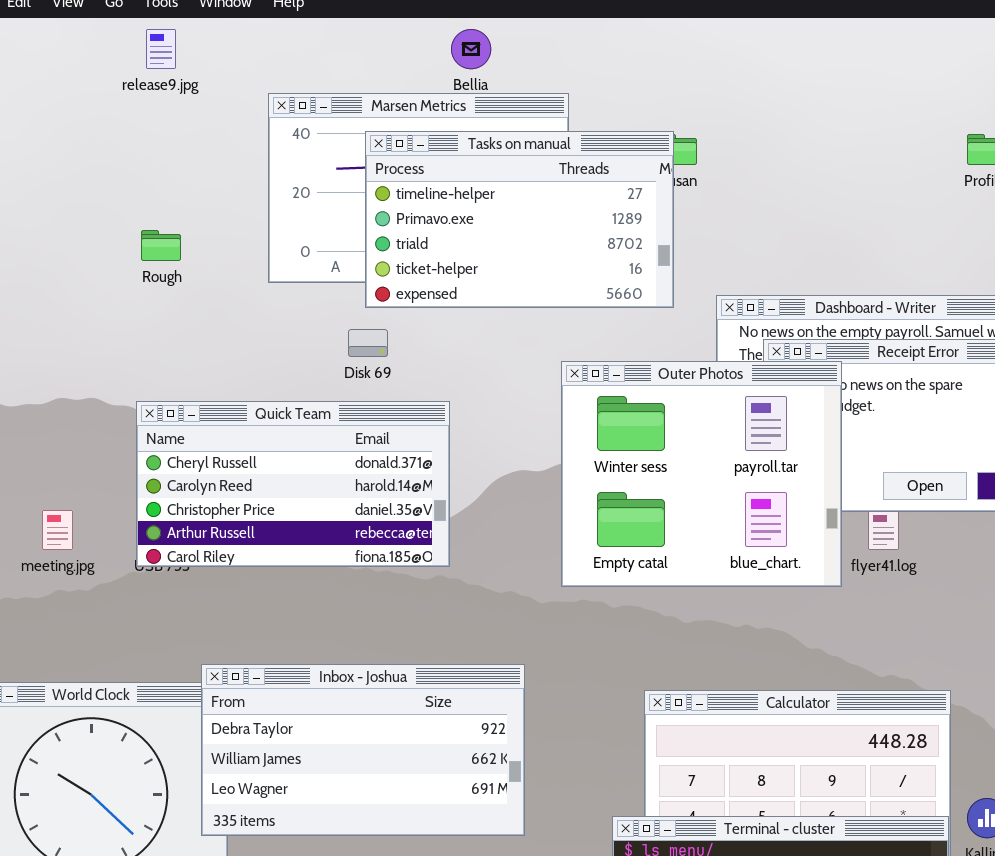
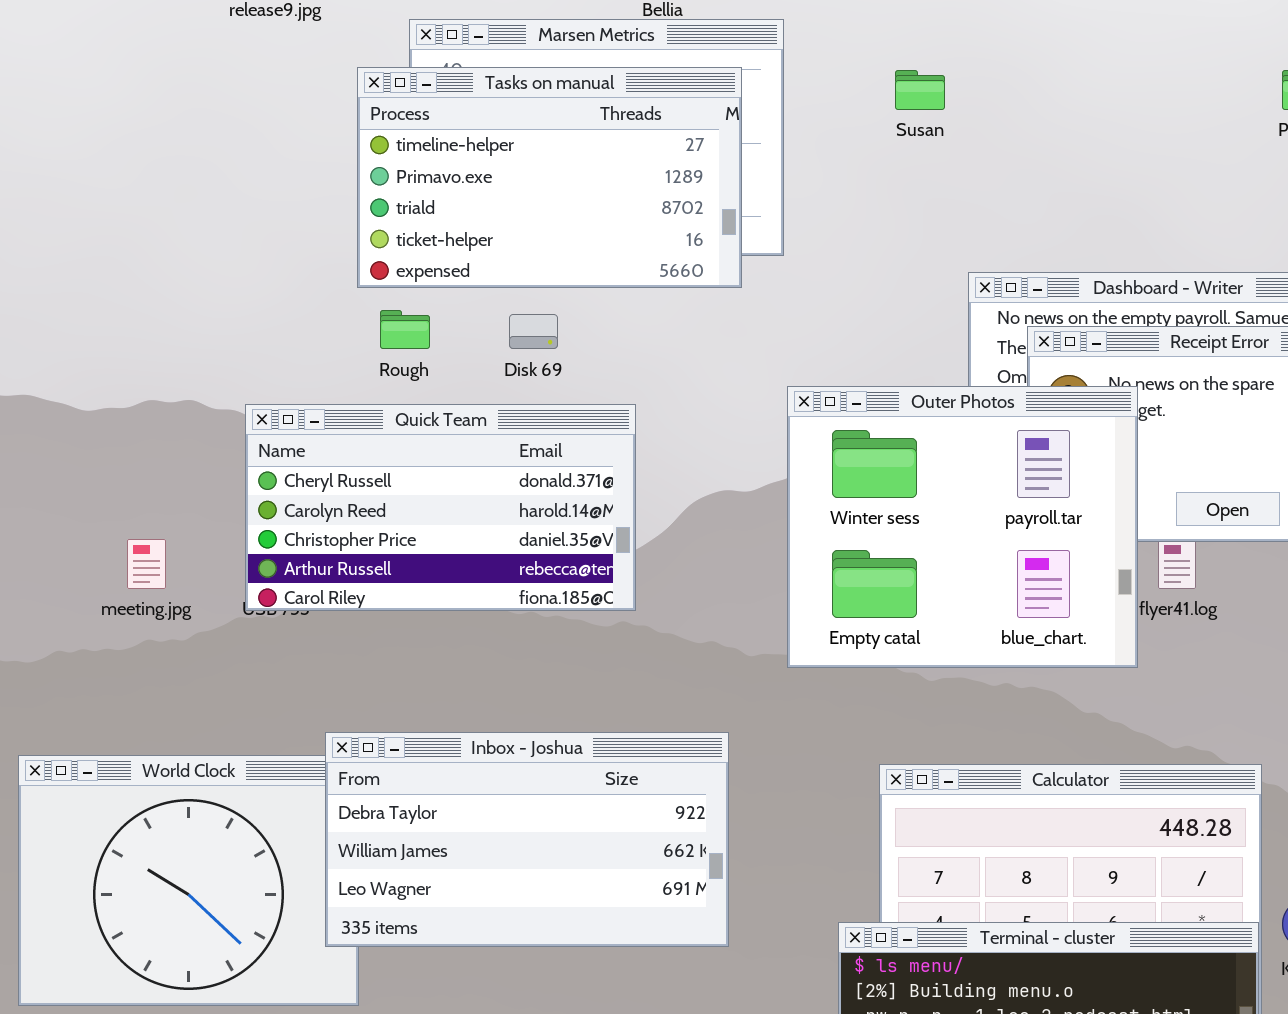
Tasks on manual: [365,131,674,308] -> [357,67,742,288], moved
Rough: [141,230,181,261] -> [380,310,430,349], moved
Outer Photos: [561,361,842,587] -> [787,386,1138,668], moved

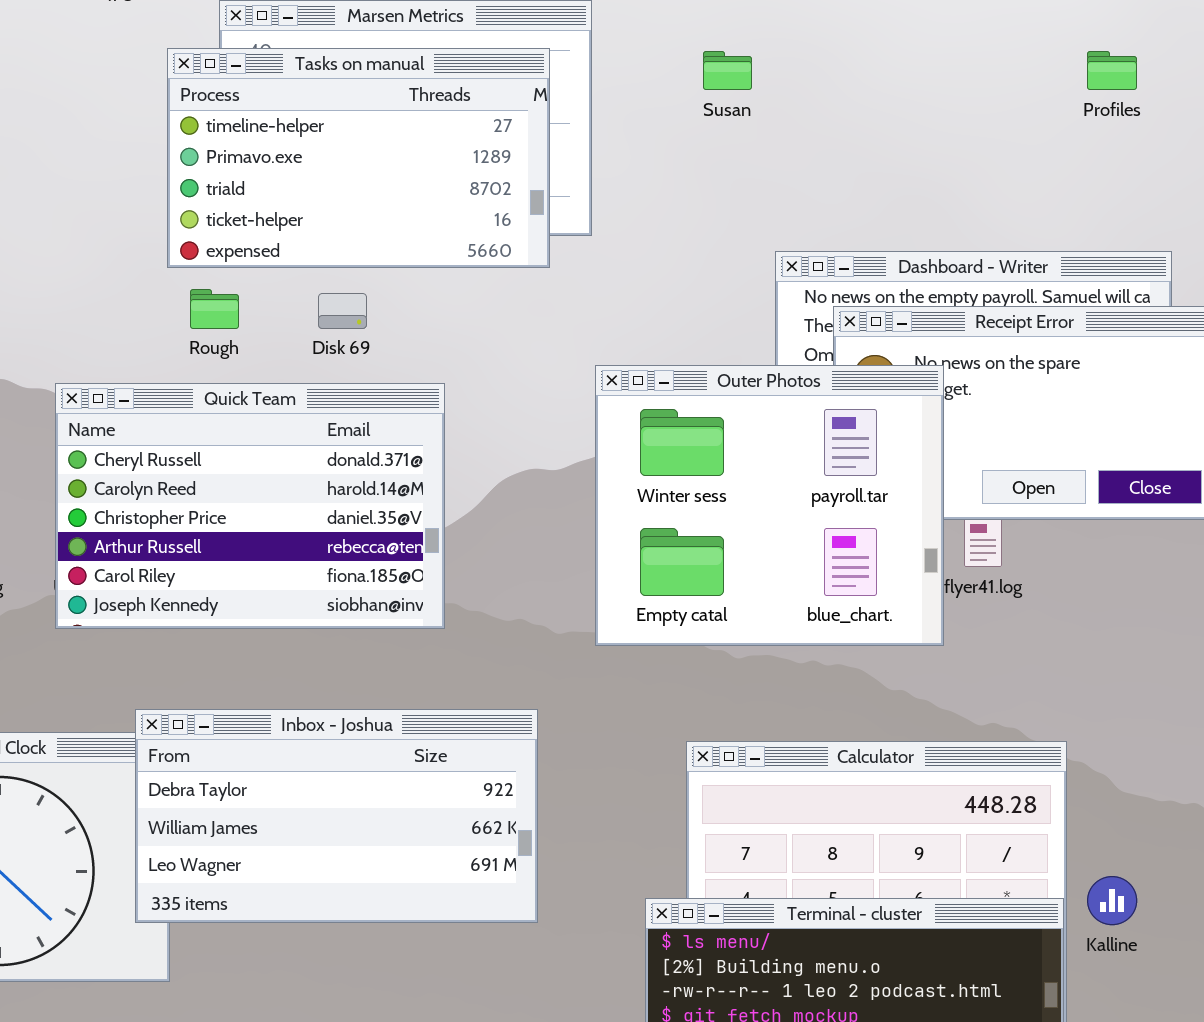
Quick Team: [245,404,636,611] -> [55,383,445,629], resized

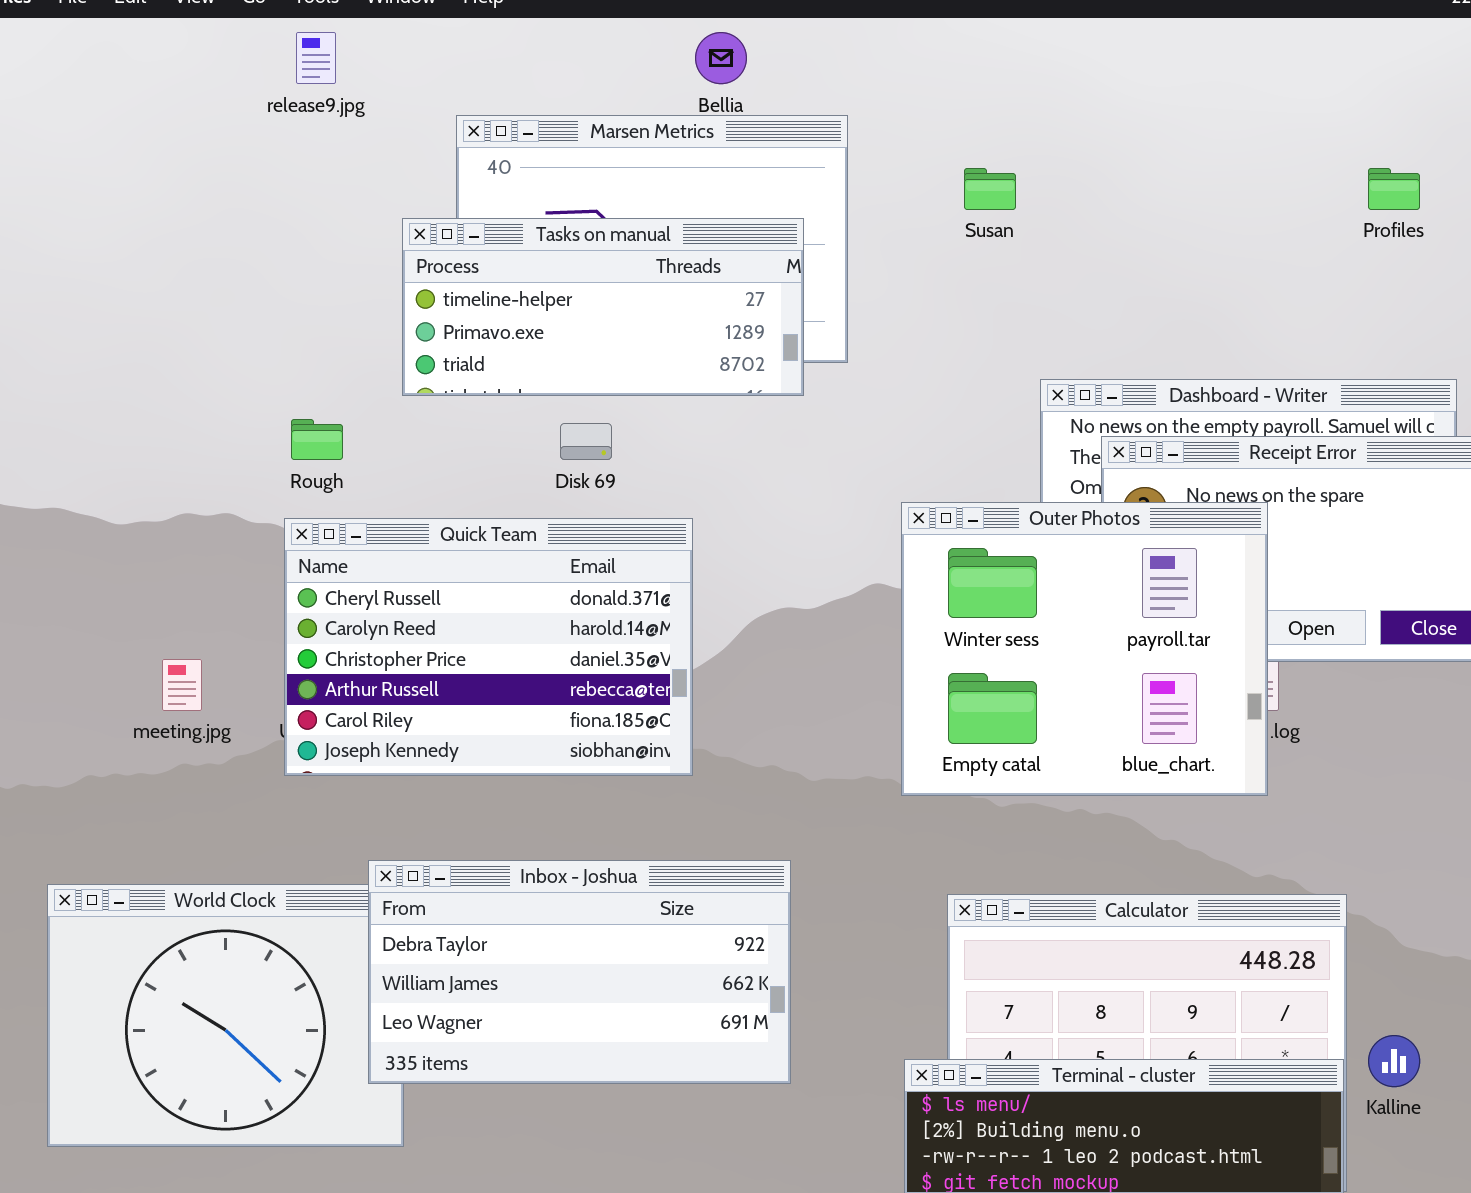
Tasks on manual: [167,48,550,268] -> [402,218,804,396], resized
Rough: [190,289,239,329] -> [291,419,343,460], moved
Outer Photos: [595,365,944,646] -> [901,502,1268,796], moved

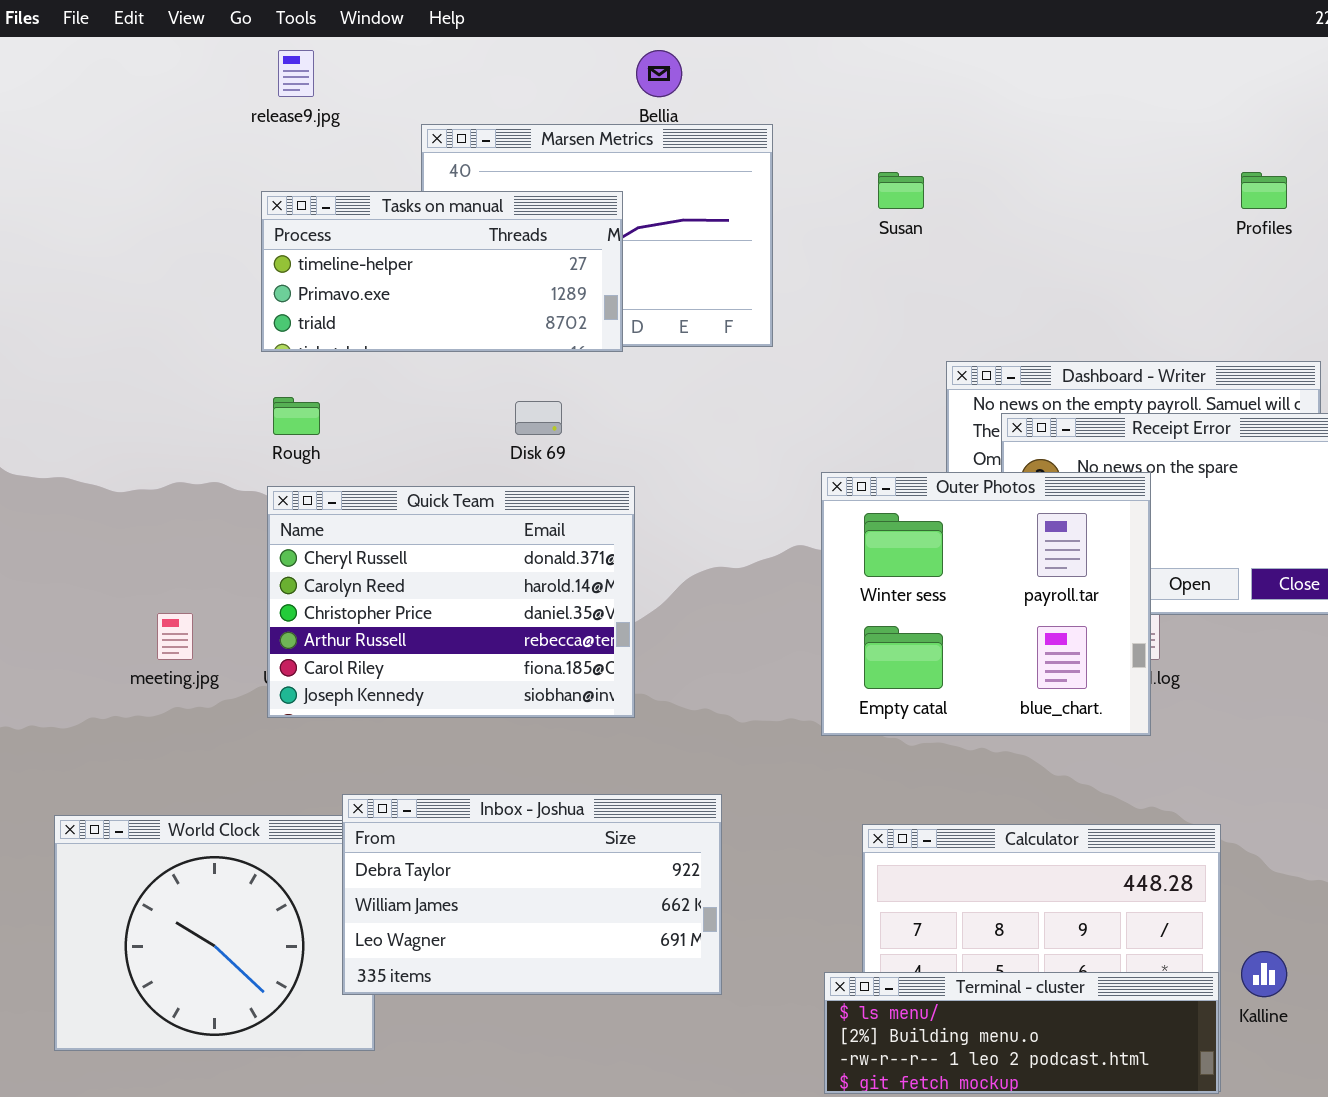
Tasks on manual: [402,218,804,396] -> [261,191,623,352], moved

